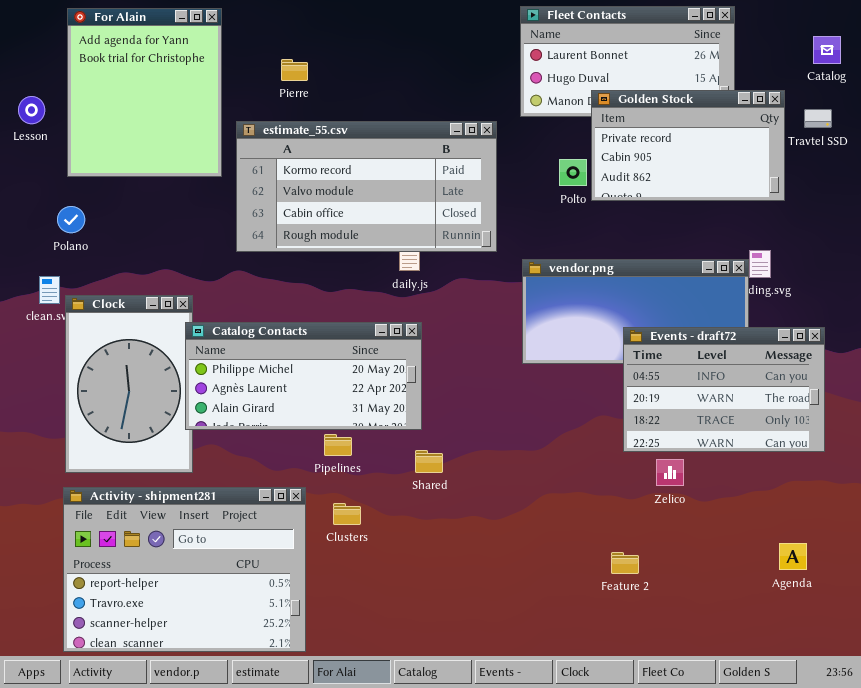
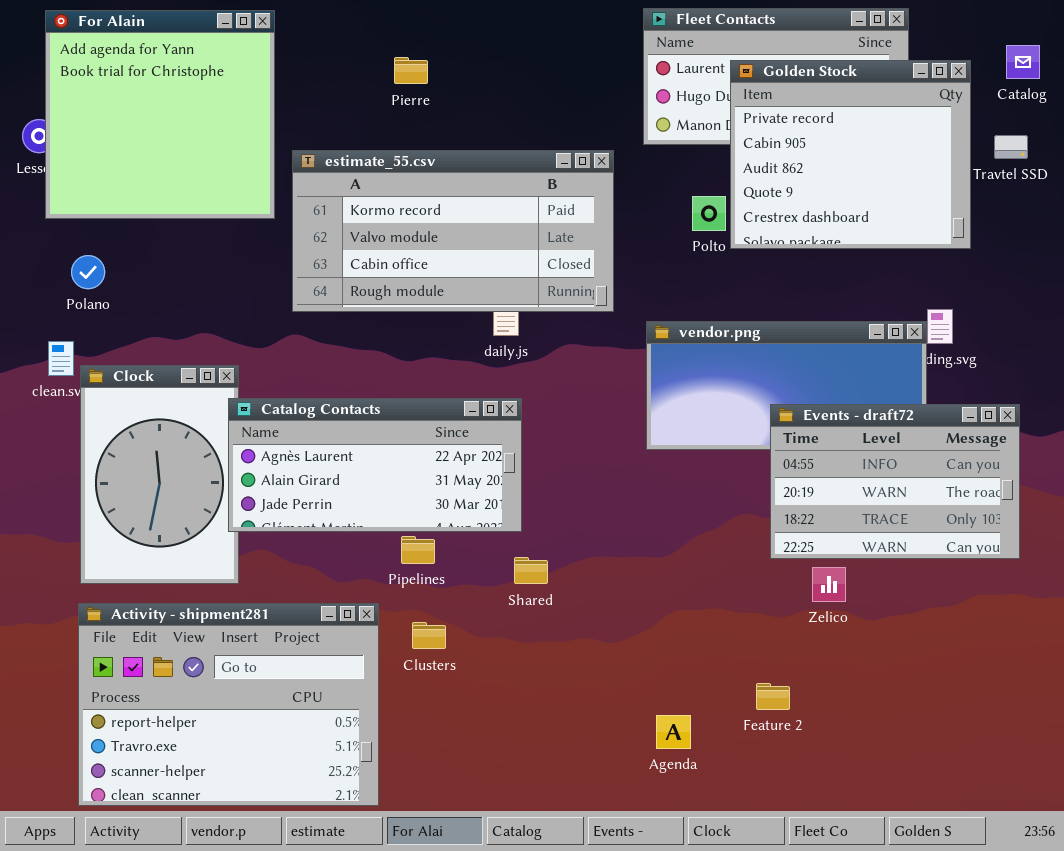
For Alain: [67,8,222,177] -> [45,10,275,219], resized
Pierre: [281,59,308,81] -> [394,57,428,84], moved
Golden Stock: [591,90,785,201] -> [730,60,971,249], resized
Catalog Contacts: [185,322,422,430] -> [228,398,522,532], scrolled down 1 row
Agenda: [779,543,807,570] -> [656,715,691,749], moved

